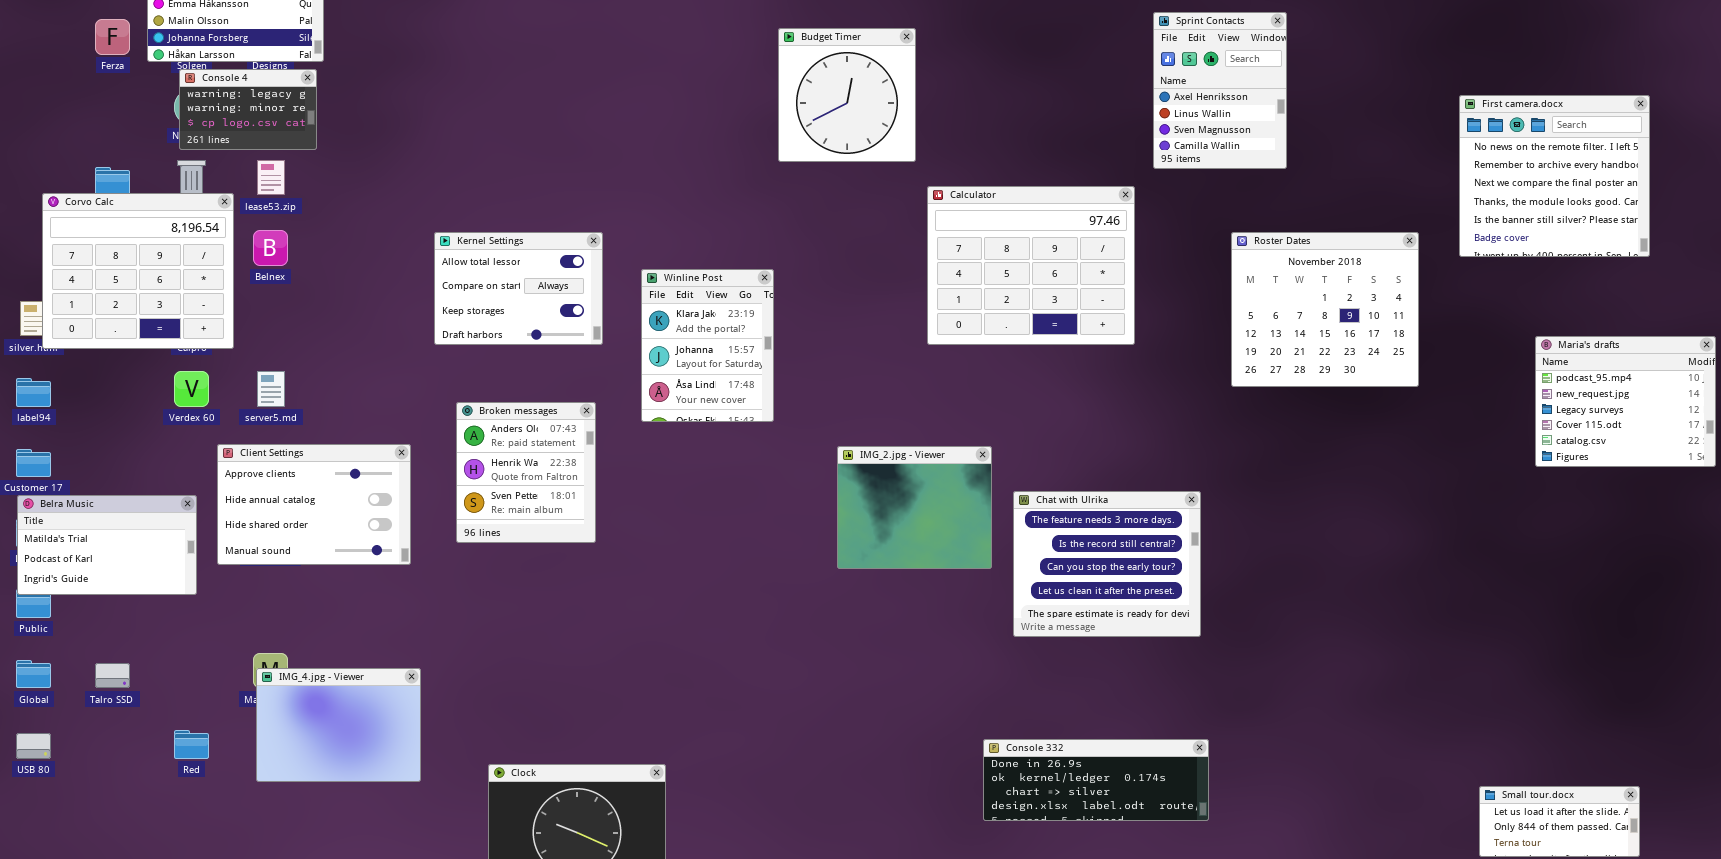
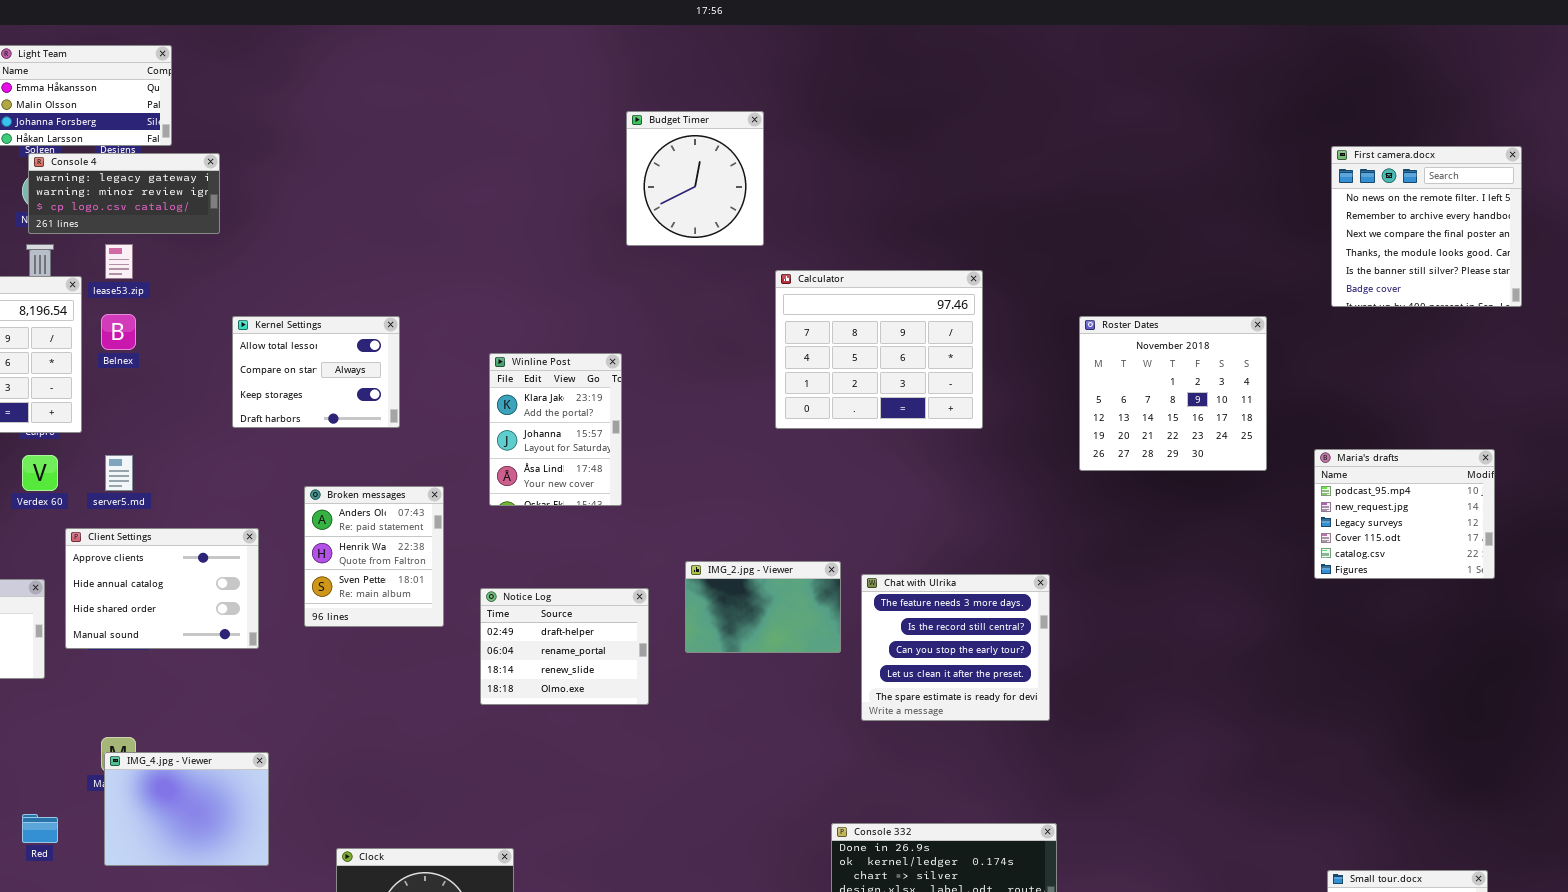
Sprint Contacts: [1153,12,1287,169] -> none, closed
Console 4: [179,69,317,150] -> [28,153,220,234], resized
First camera.docx: [1459,95,1650,257] -> [1331,146,1522,307], moved
Kernel Settings: [434,232,603,345] -> [232,316,400,428], moved
Maria's drafts: [1535,336,1716,467] -> [1314,449,1495,579], moved
IMG_2.jpg - Viewer: [837,446,992,569] -> [685,561,841,653], resized
Notice Log: none -> [480,588,649,705], opened

